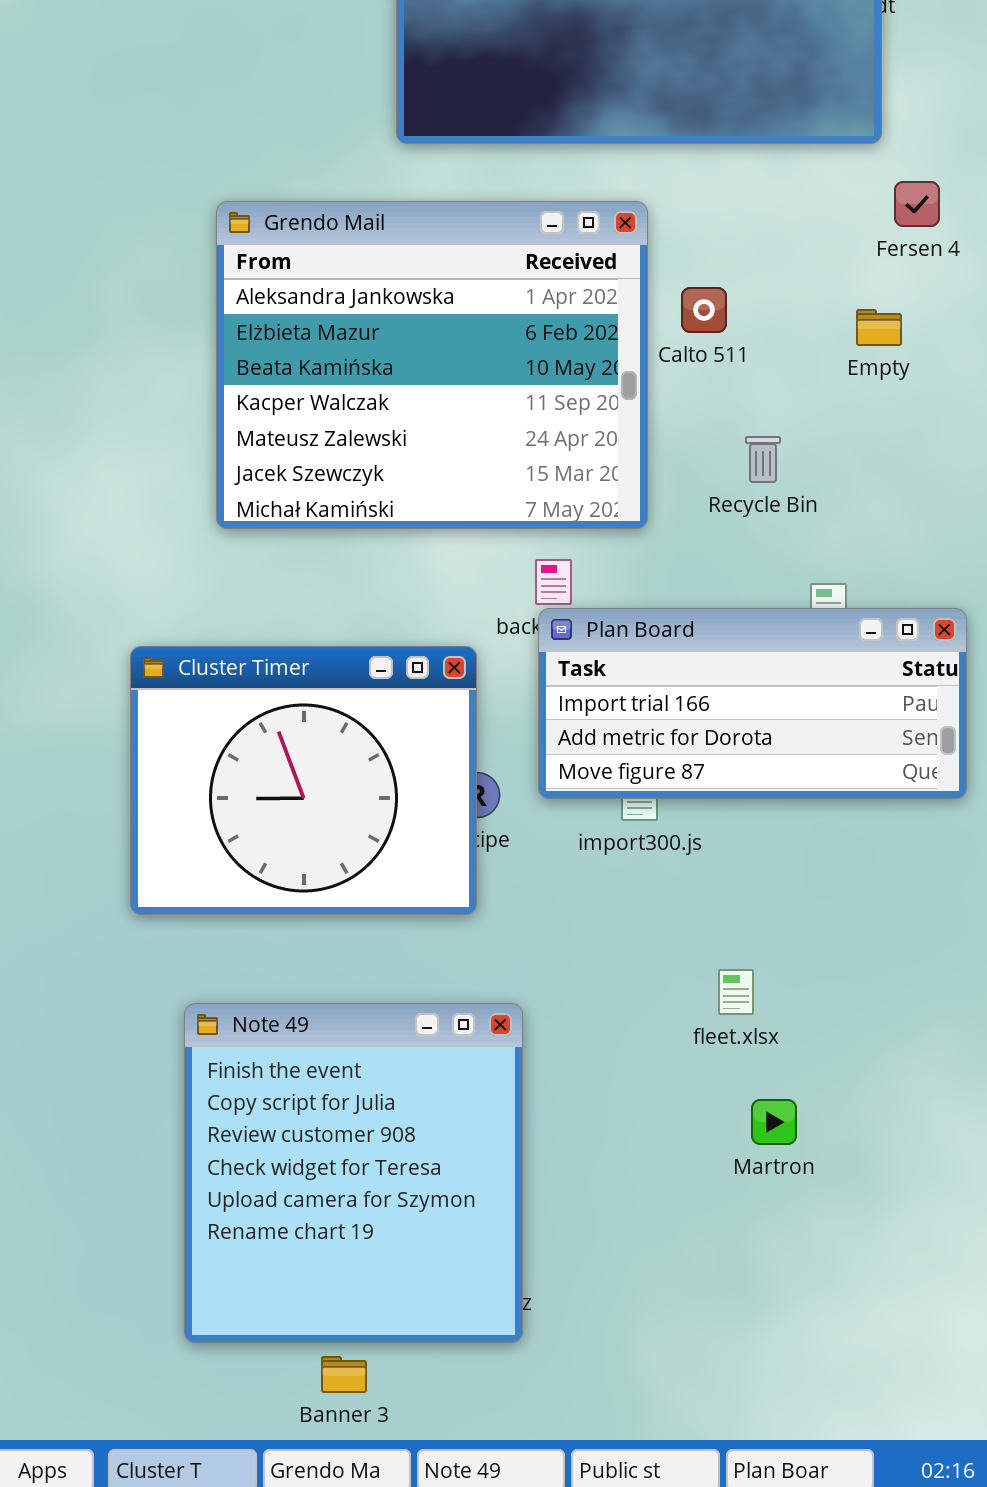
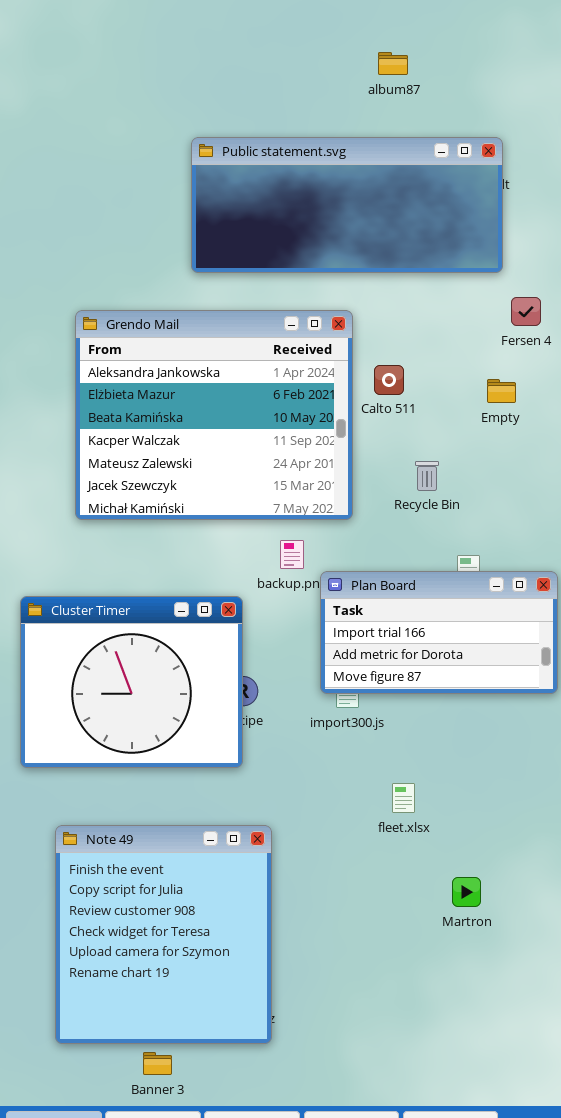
Plan Board: [538,608,967,799] -> [320,571,558,694], resized
fleet.xlsx: [718,969,754,1015] -> [392,783,415,813], moved
Martron: [751,1099,797,1145] -> [452,877,481,907], moved

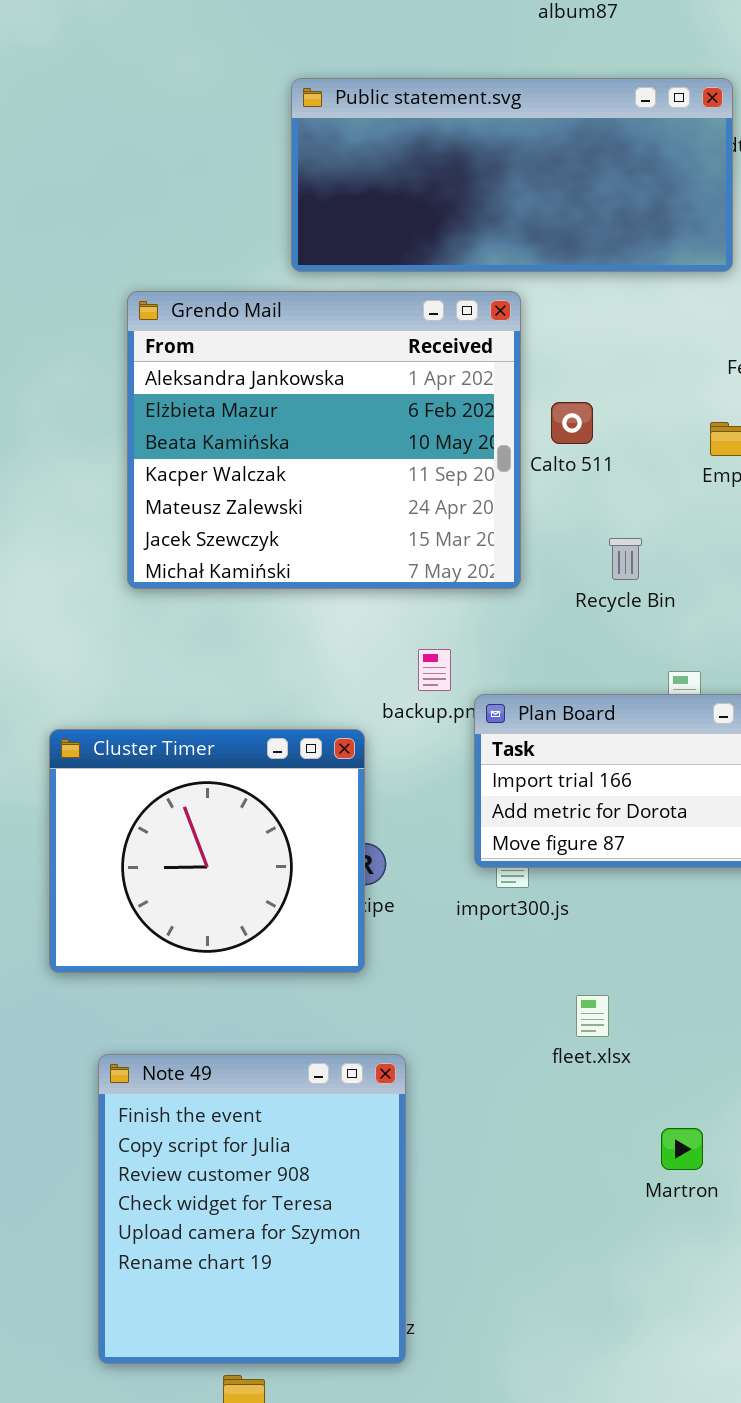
Grendo Mail: [75,310,353,520] -> [127,291,521,589], moved

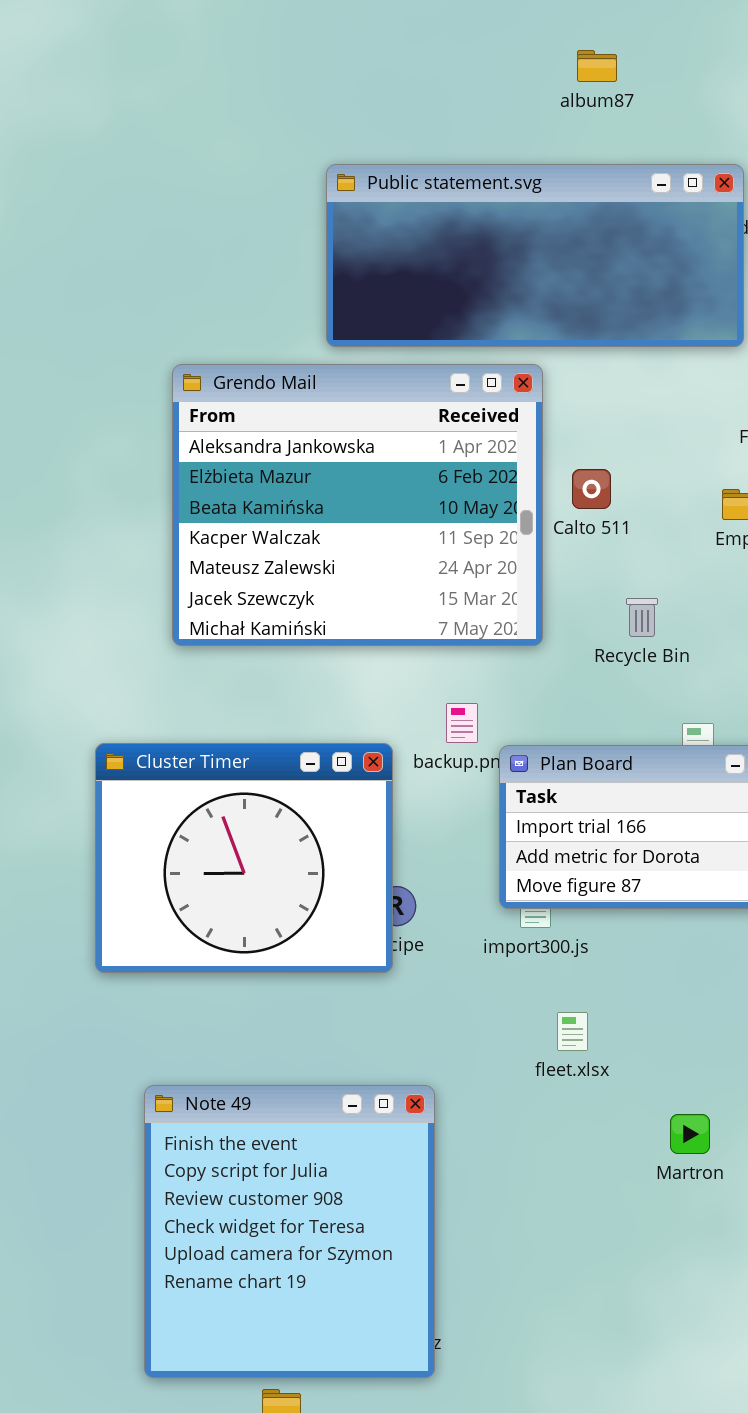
Cluster Timer: [49,729,365,973] -> [95,743,393,973], moved
fleet.xlsx: [576,995,609,1037] -> [557,1012,588,1051], moved
Martron: [661,1128,703,1170] -> [670,1114,710,1154], moved

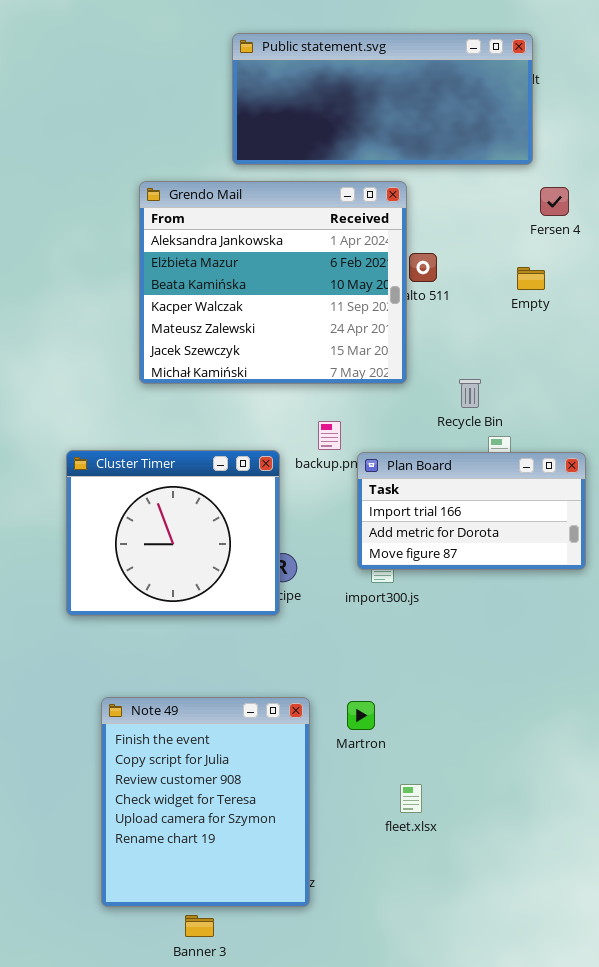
Grendo Mail: [172,364,543,646] -> [139,181,407,384], moved
Recycle Bin: [626,598,658,637] -> [459,379,481,408], moved
fleet.xlsx: [557,1012,588,1051] -> [400,784,422,813], moved
Martron: [670,1114,710,1154] -> [347,701,375,730], moved

